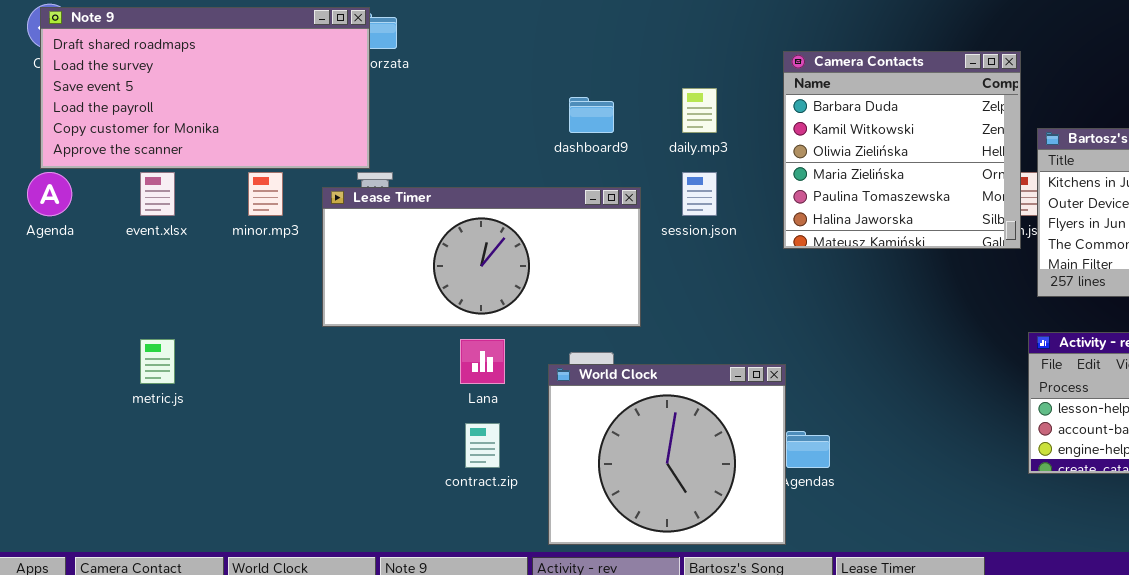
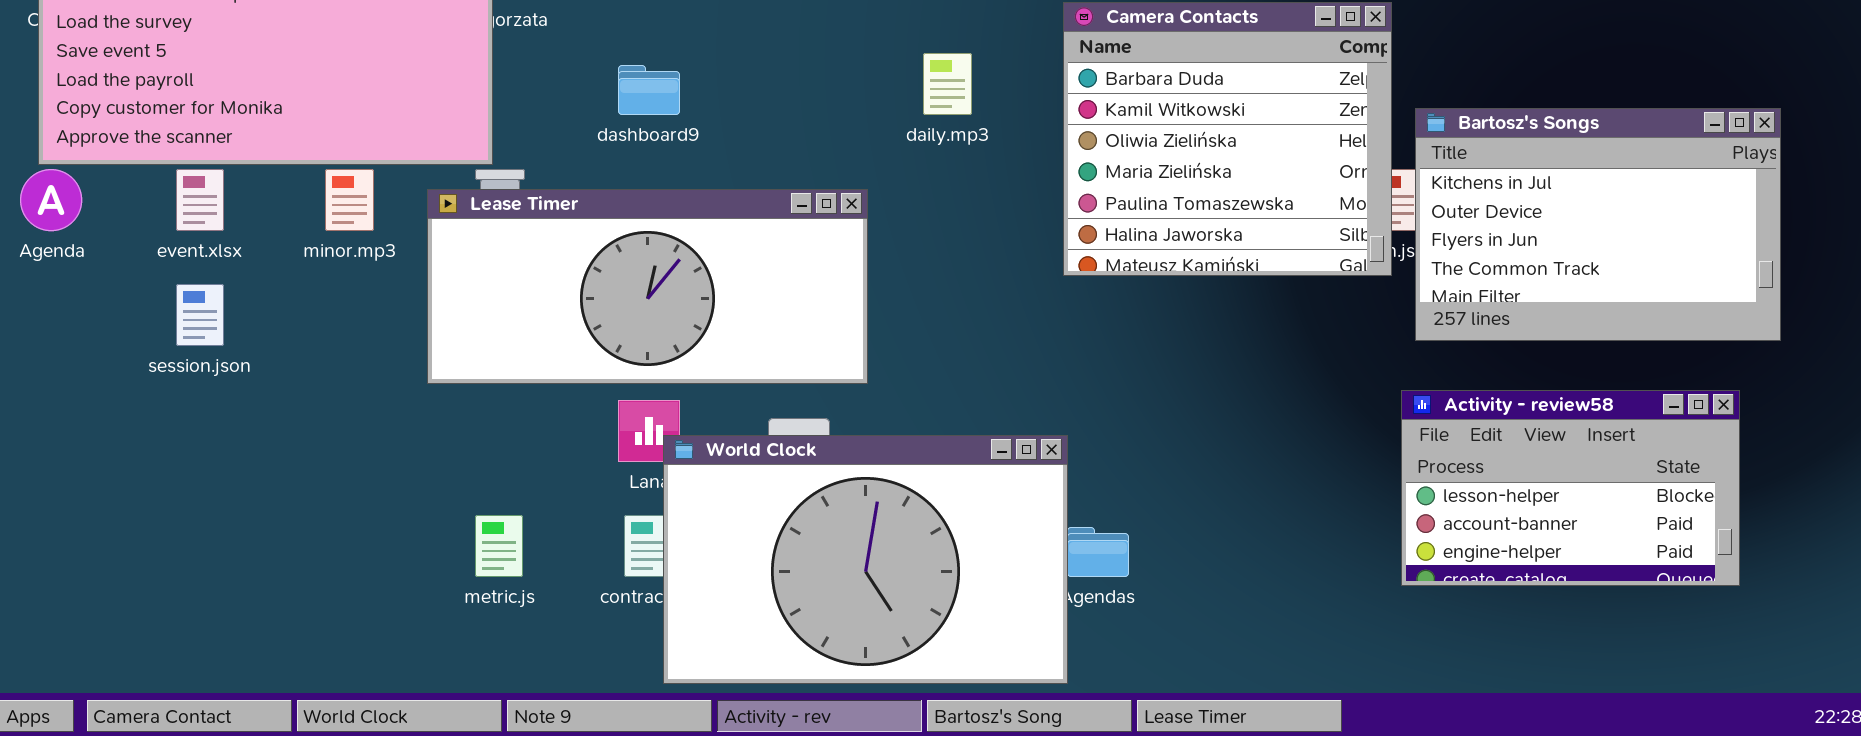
dashboard9: [569,97,614,133] -> [618,65,680,115], moved
session.json: [682,172,717,216] -> [176,284,224,346], moved
metric.js: [140,339,175,384] -> [475,515,523,577], moved
World Clock: [548,364,786,545] -> [663,435,1068,684], resized

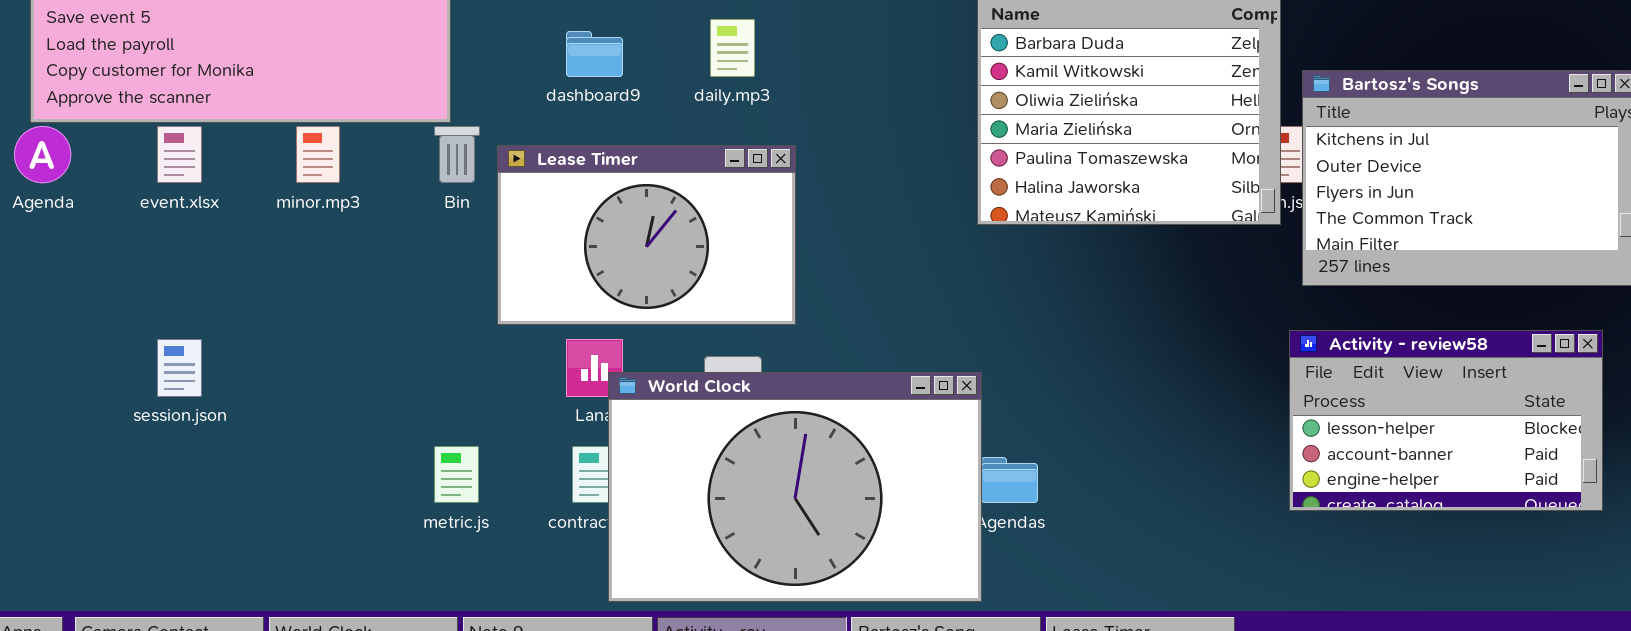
daily.mp3: [923,53,972,115] -> [710,19,755,77], moved
Lease Timer: [427,189,868,384] -> [497,145,796,325], resized
session.json: [176,284,224,346] -> [157,339,202,397], moved

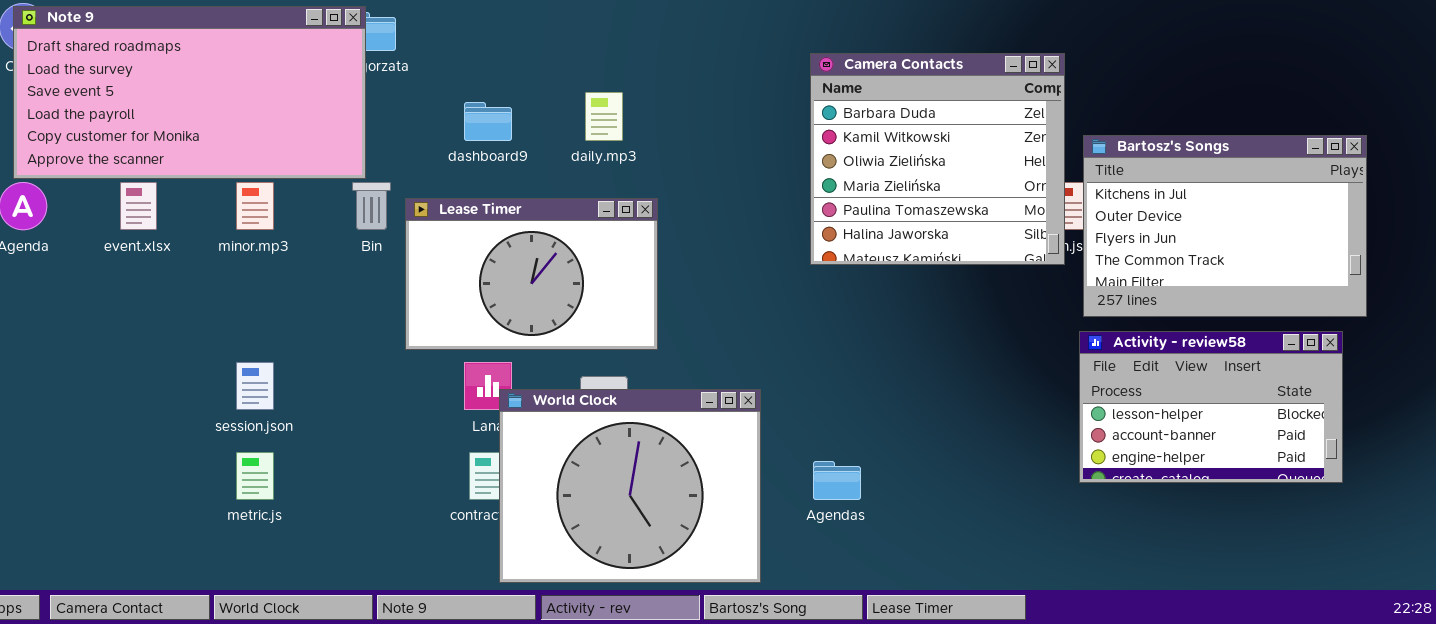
Activity - review58: [1289,330,1603,511] -> [1079,331,1343,483], moved
session.json: [157,339,202,397] -> [236,362,274,410], moved
World Clock: [608,372,982,602] -> [499,389,761,583], resized
metric.js: [434,446,479,503] -> [236,452,274,500], moved

